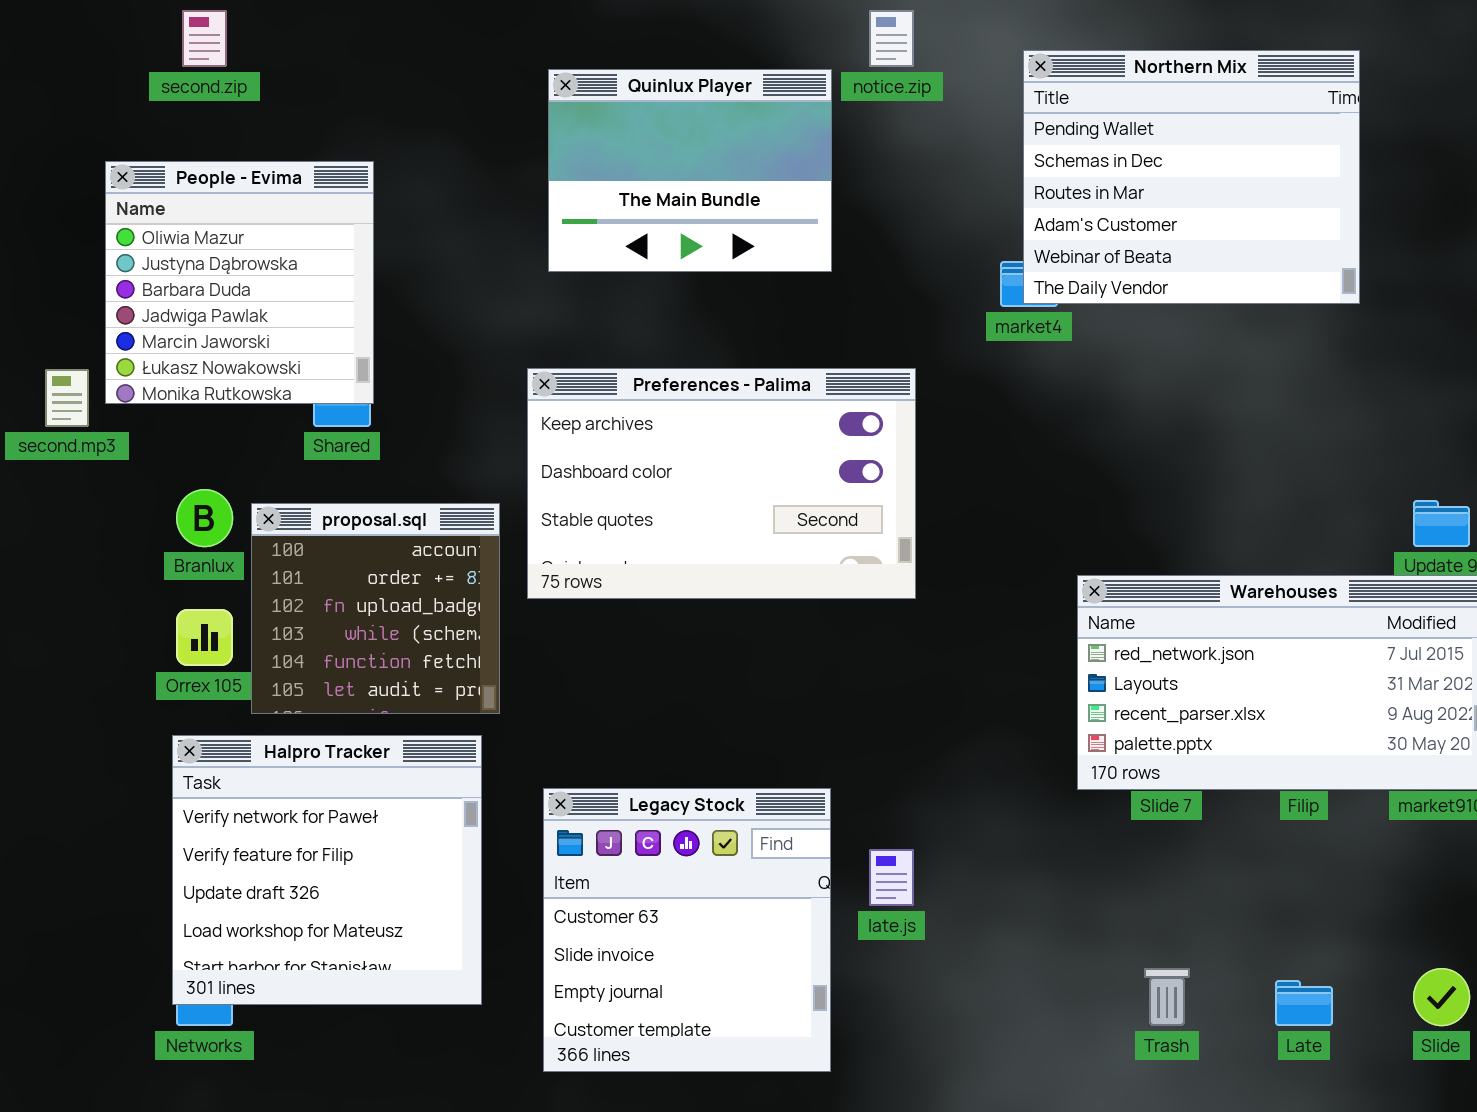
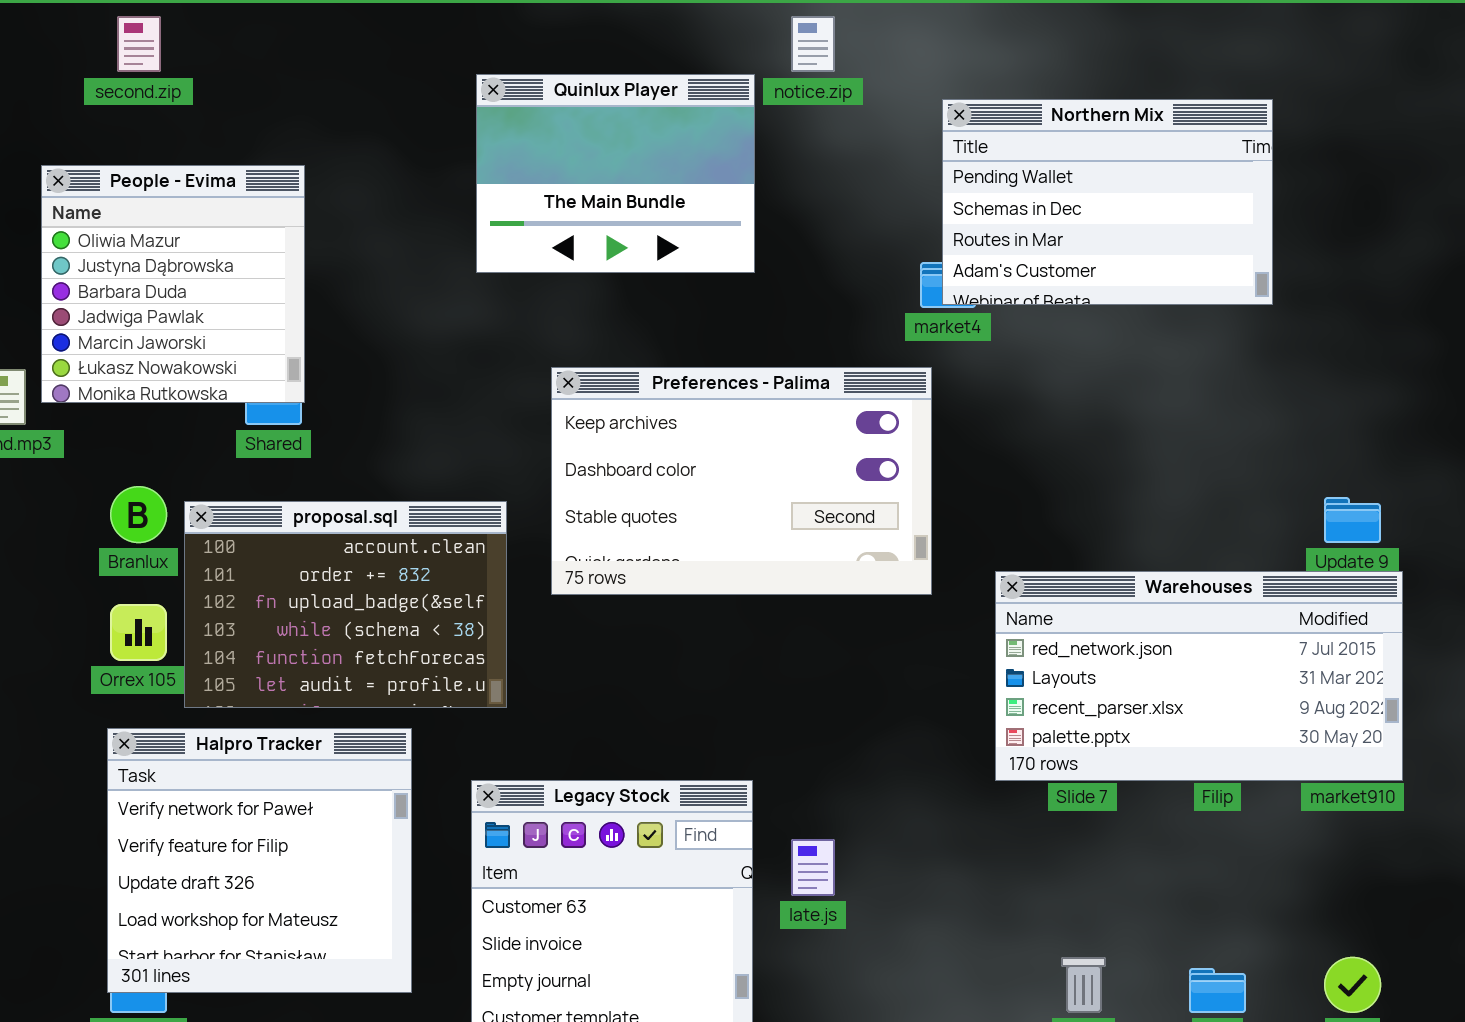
Northern Mix: [1023,50,1360,304] -> [942,99,1273,305], resized
Preferences - Palima: [527,368,916,599] -> [551,367,932,595], moved
proposal.sql: [251,503,500,714] -> [184,501,507,708], resized

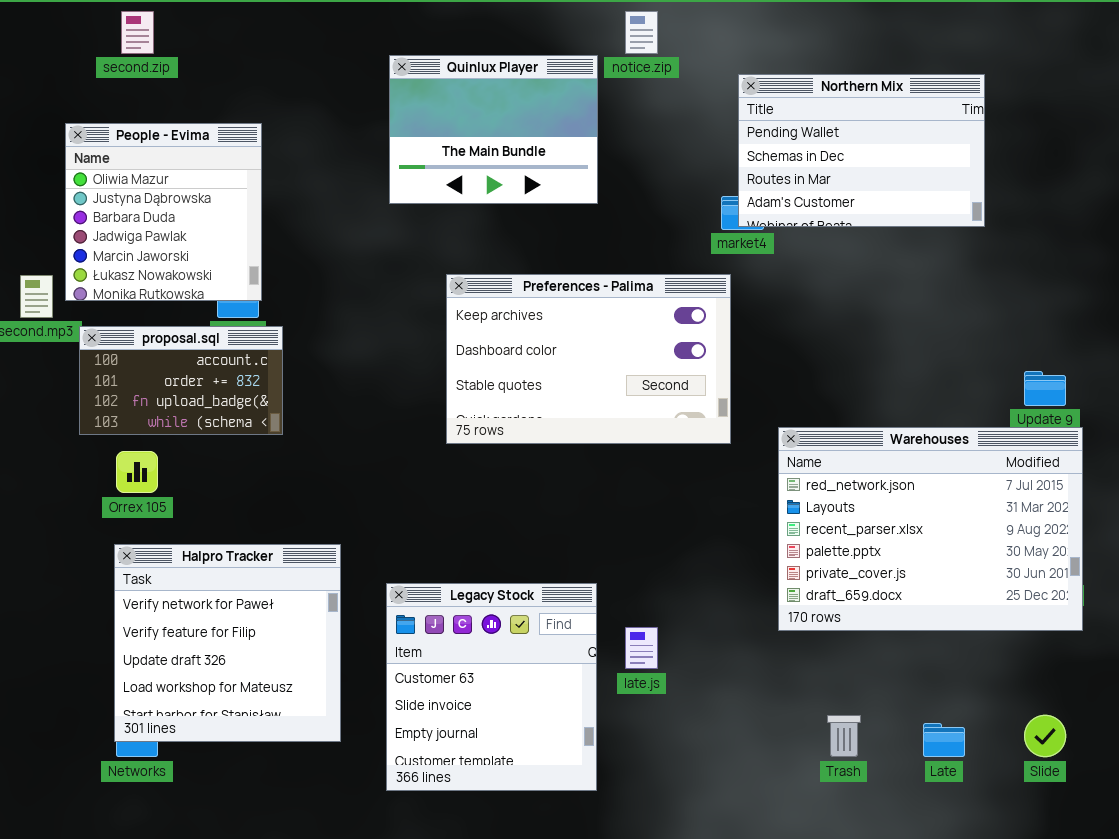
proposal.sql: [184,501,507,708] -> [79,326,283,435], moved, resized
Warehouses: [995,571,1403,781] -> [778,427,1083,631], resized

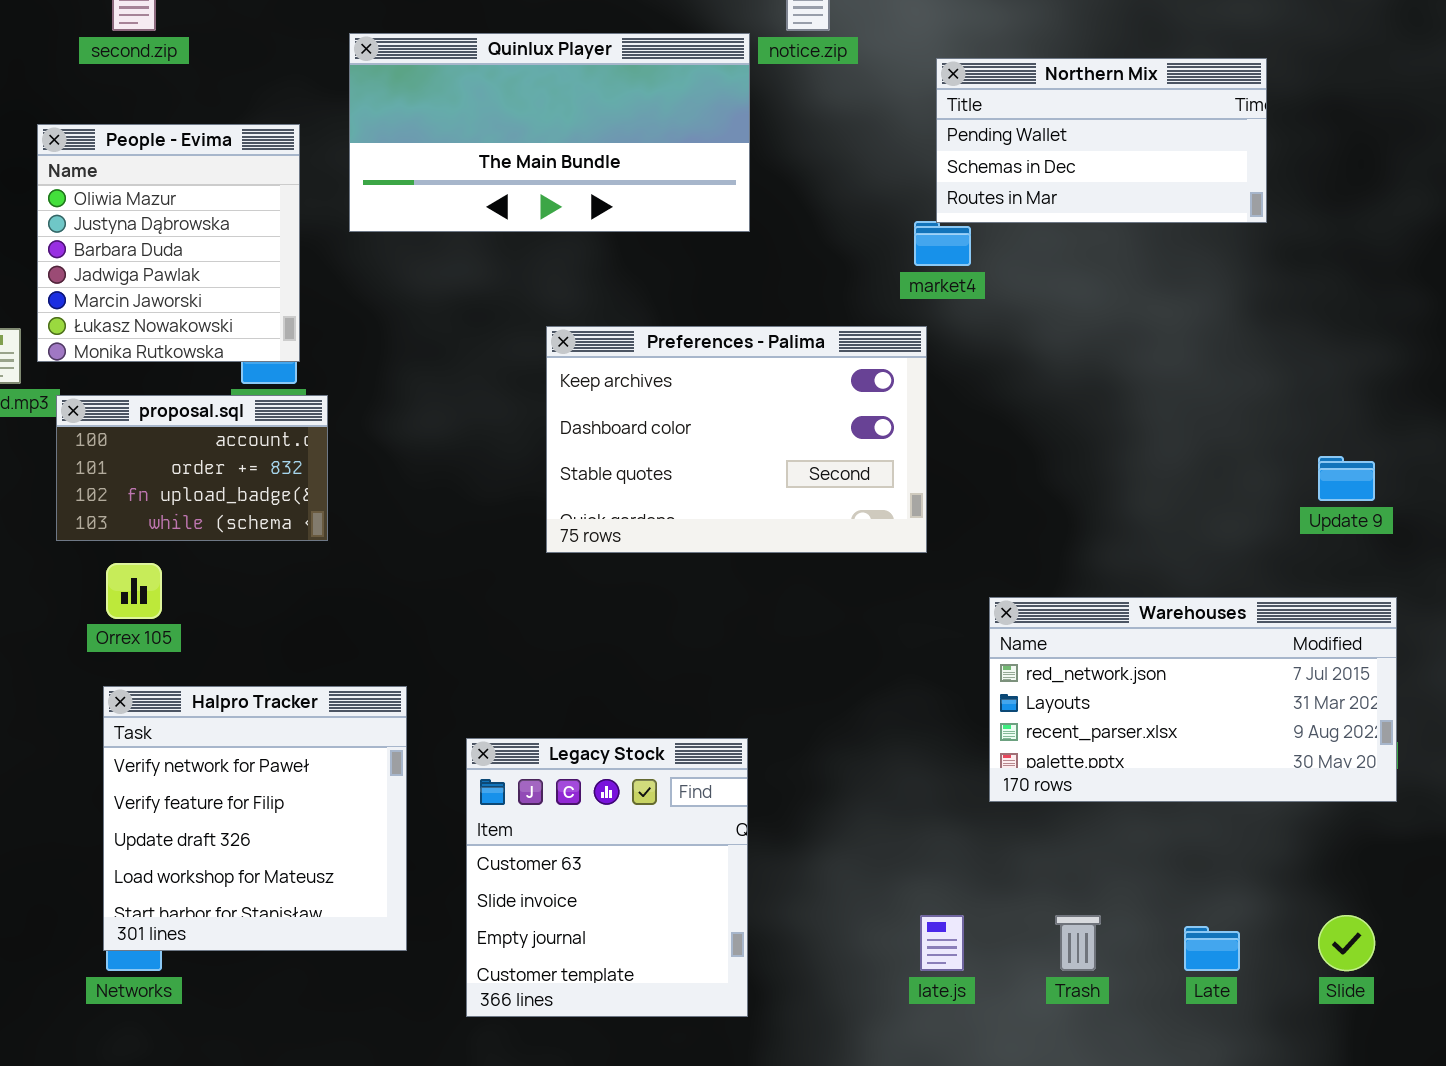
Quinlux Player: [389,55,598,204] -> [349,33,750,232], resized
Northern Mix: [738,74,985,227] -> [936,58,1267,223], resized
Warehouses: [778,427,1083,631] -> [989,597,1397,802], resized
late.js: [625,627,658,669] -> [920,915,964,971], moved

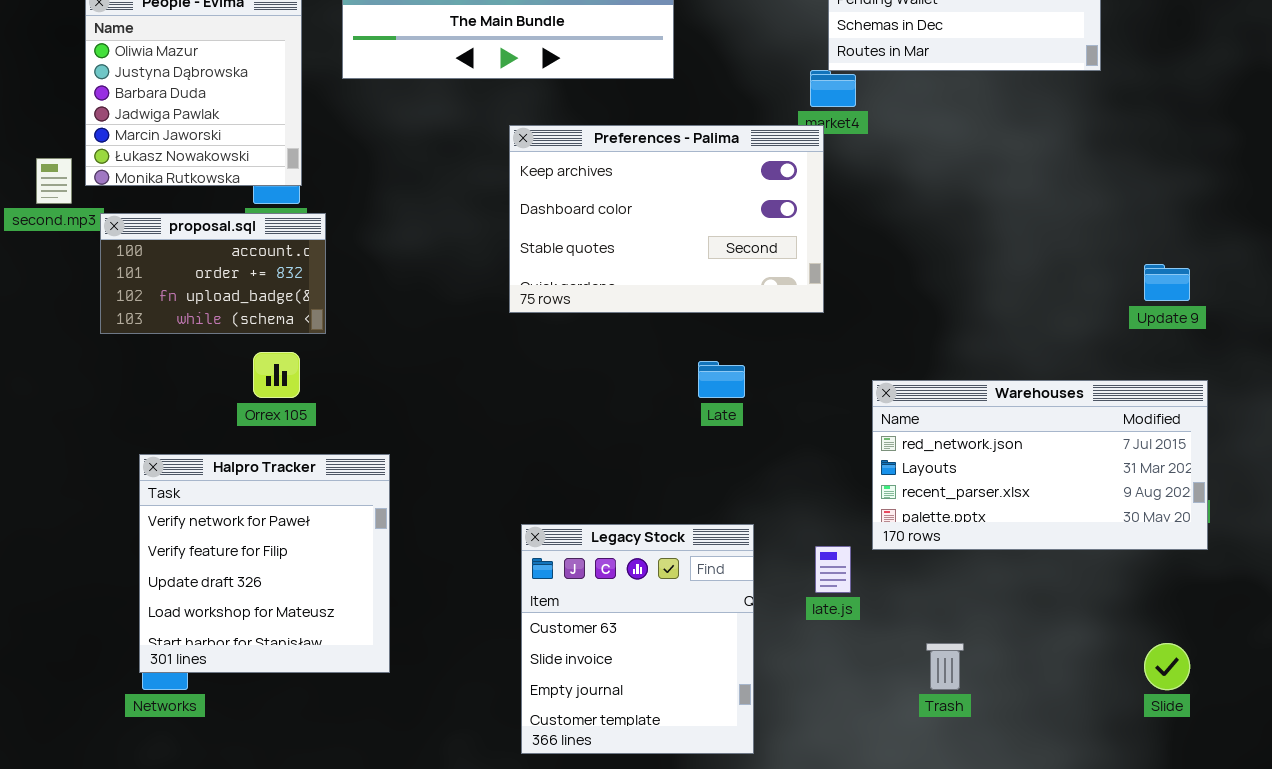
Preferences - Palima: [546,326,927,553] -> [509,125,824,313], moved
Orrex 105: [106,563,162,619] -> [253,352,300,398], moved
Legacy Stock: [466,738,748,1017] -> [521,524,754,754], moved
late.js: [920,915,964,971] -> [815,546,851,593], moved
Late: [1184,926,1240,971] -> [698,361,745,398], moved

